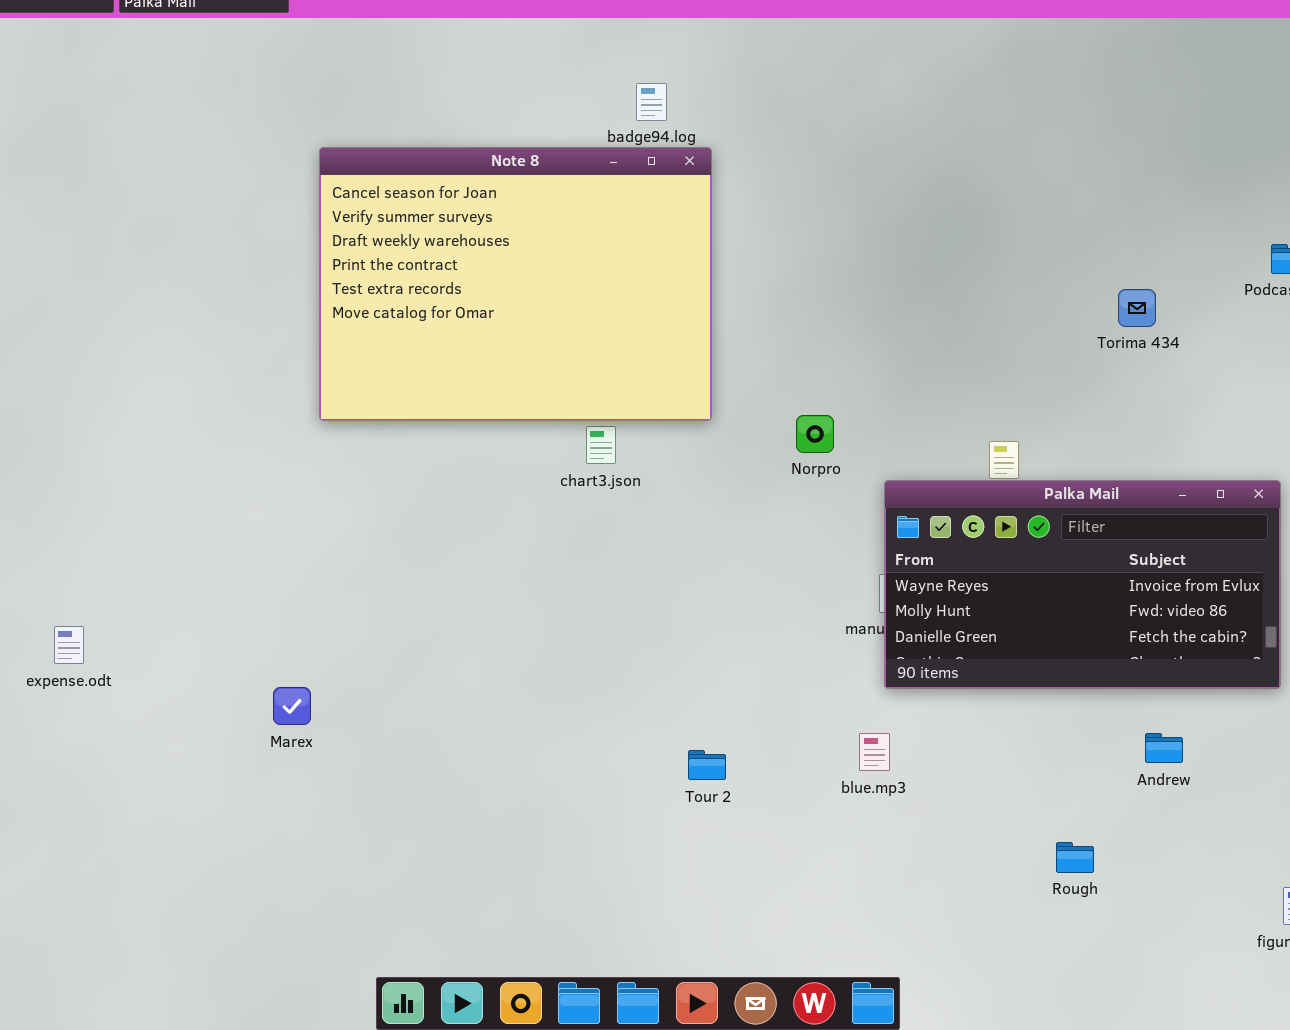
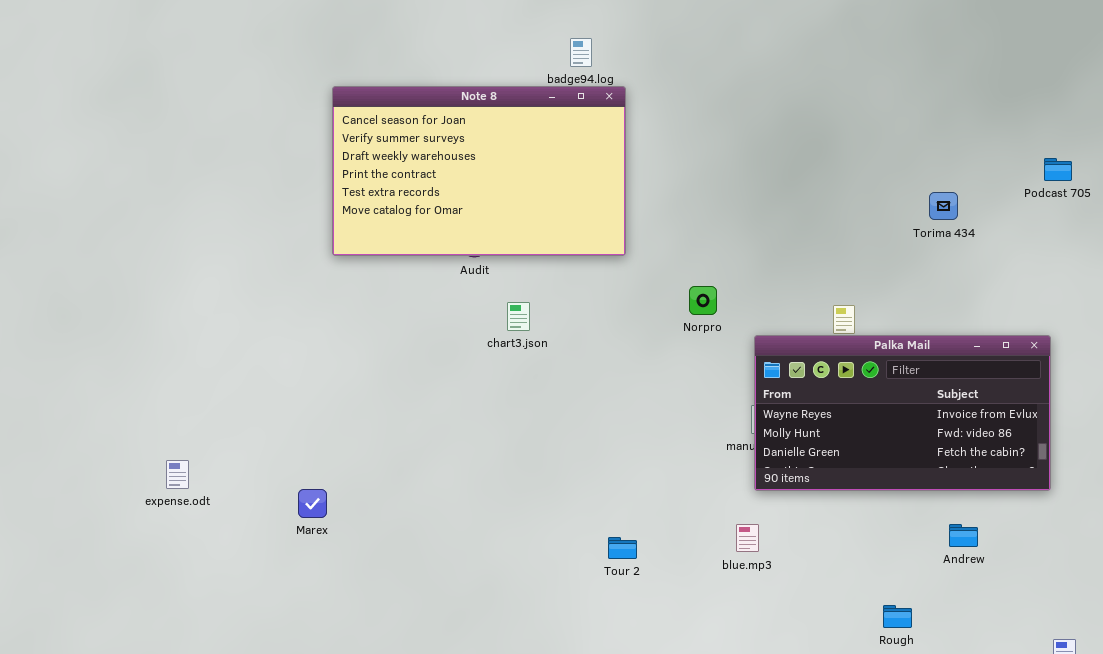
Note 8: [319,147,712,421] -> [332,86,626,256], resized
chart3.json: [586,426,616,464] -> [507,302,530,331], moved
expense.odt: [54,626,84,664] -> [166,460,189,489], moved

